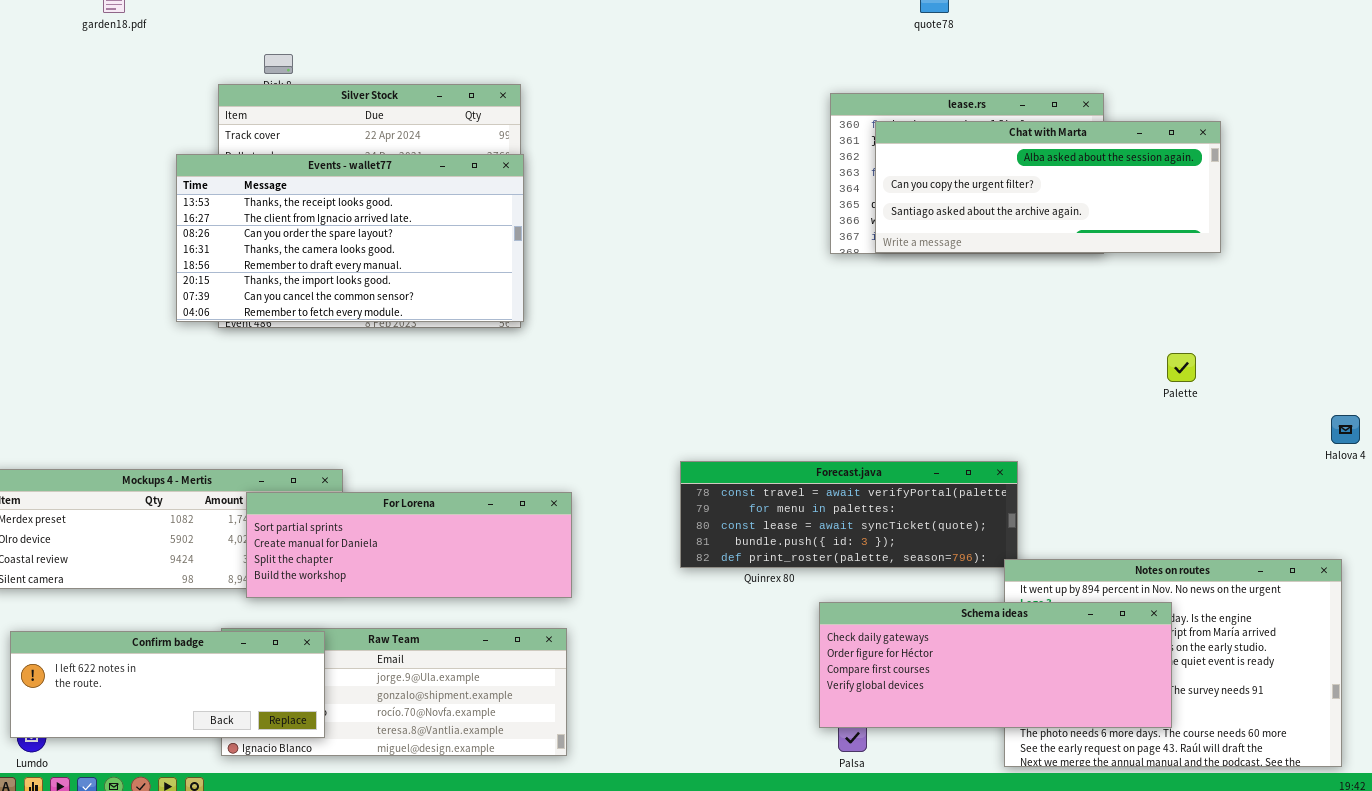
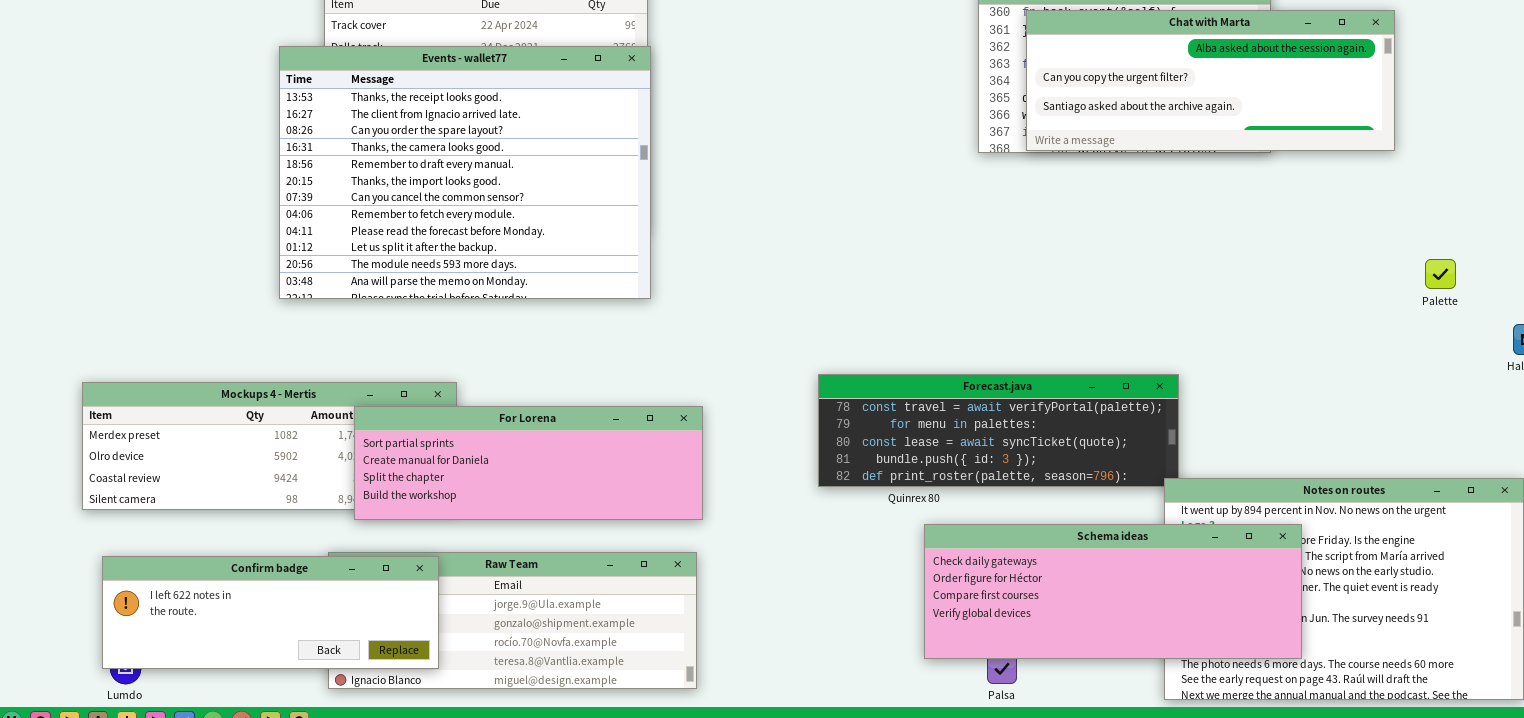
Events - wallet77: [176,154,524,322] -> [279,46,651,299], resized
Palette: [1167,353,1196,382] -> [1425,259,1456,289], moved
Schema ideas: [819,602,1172,728] -> [924,524,1302,659], moved

